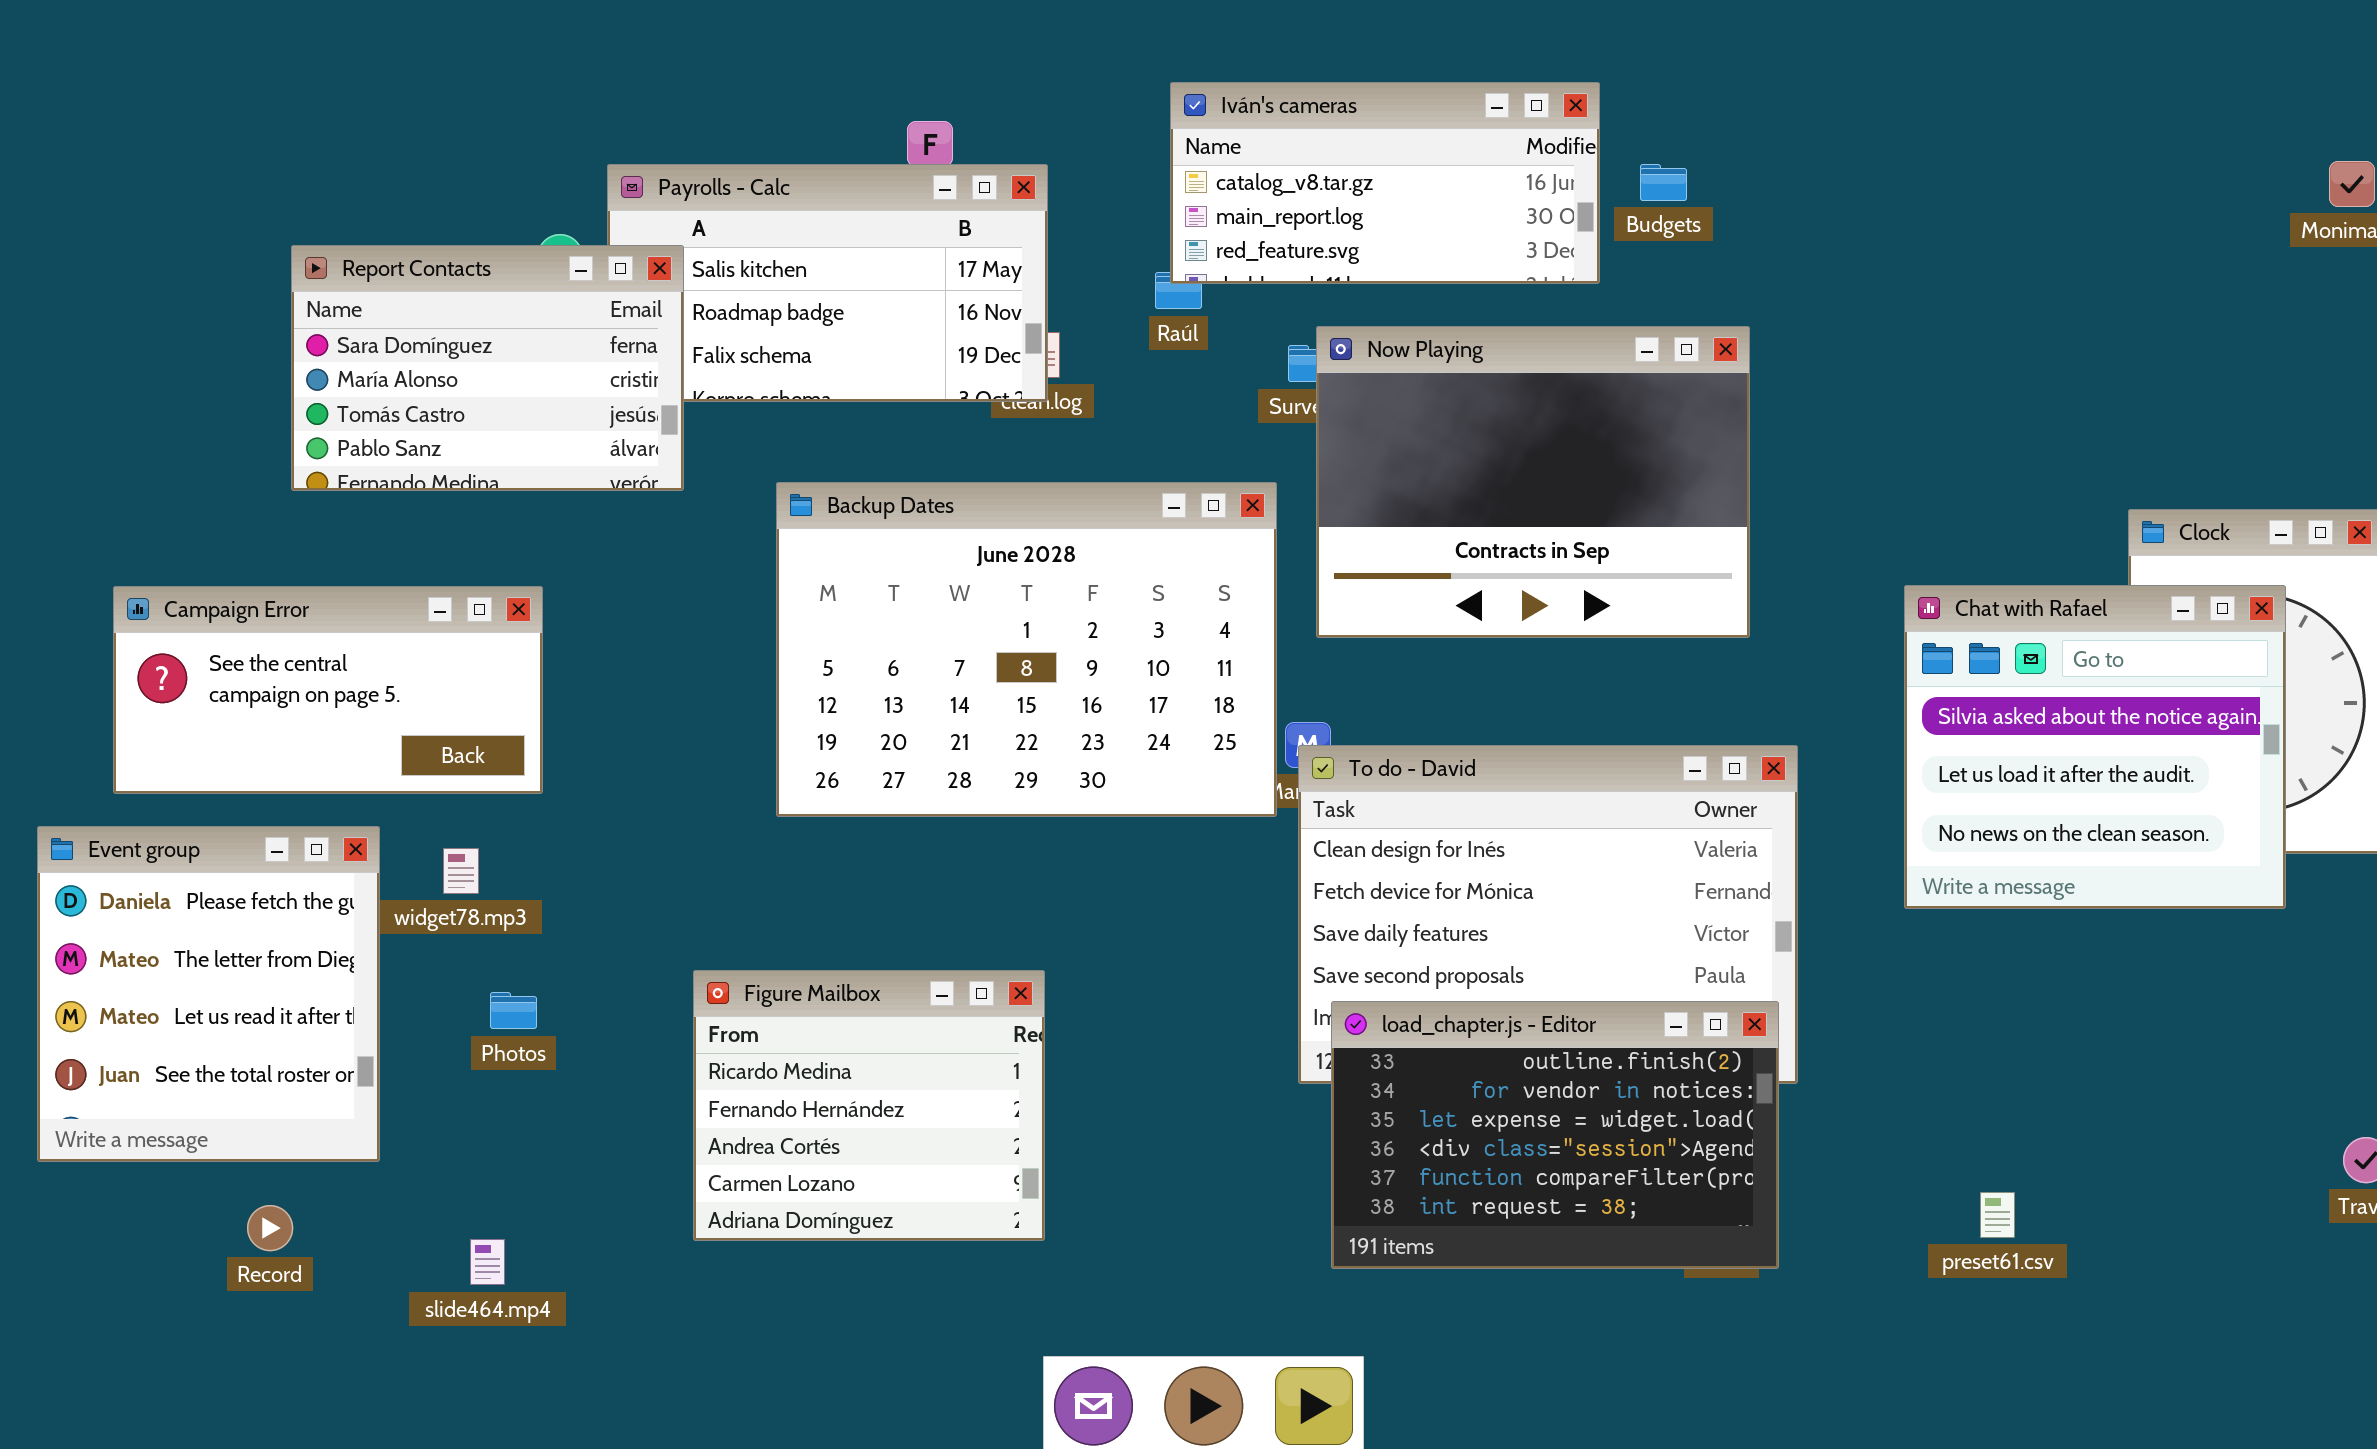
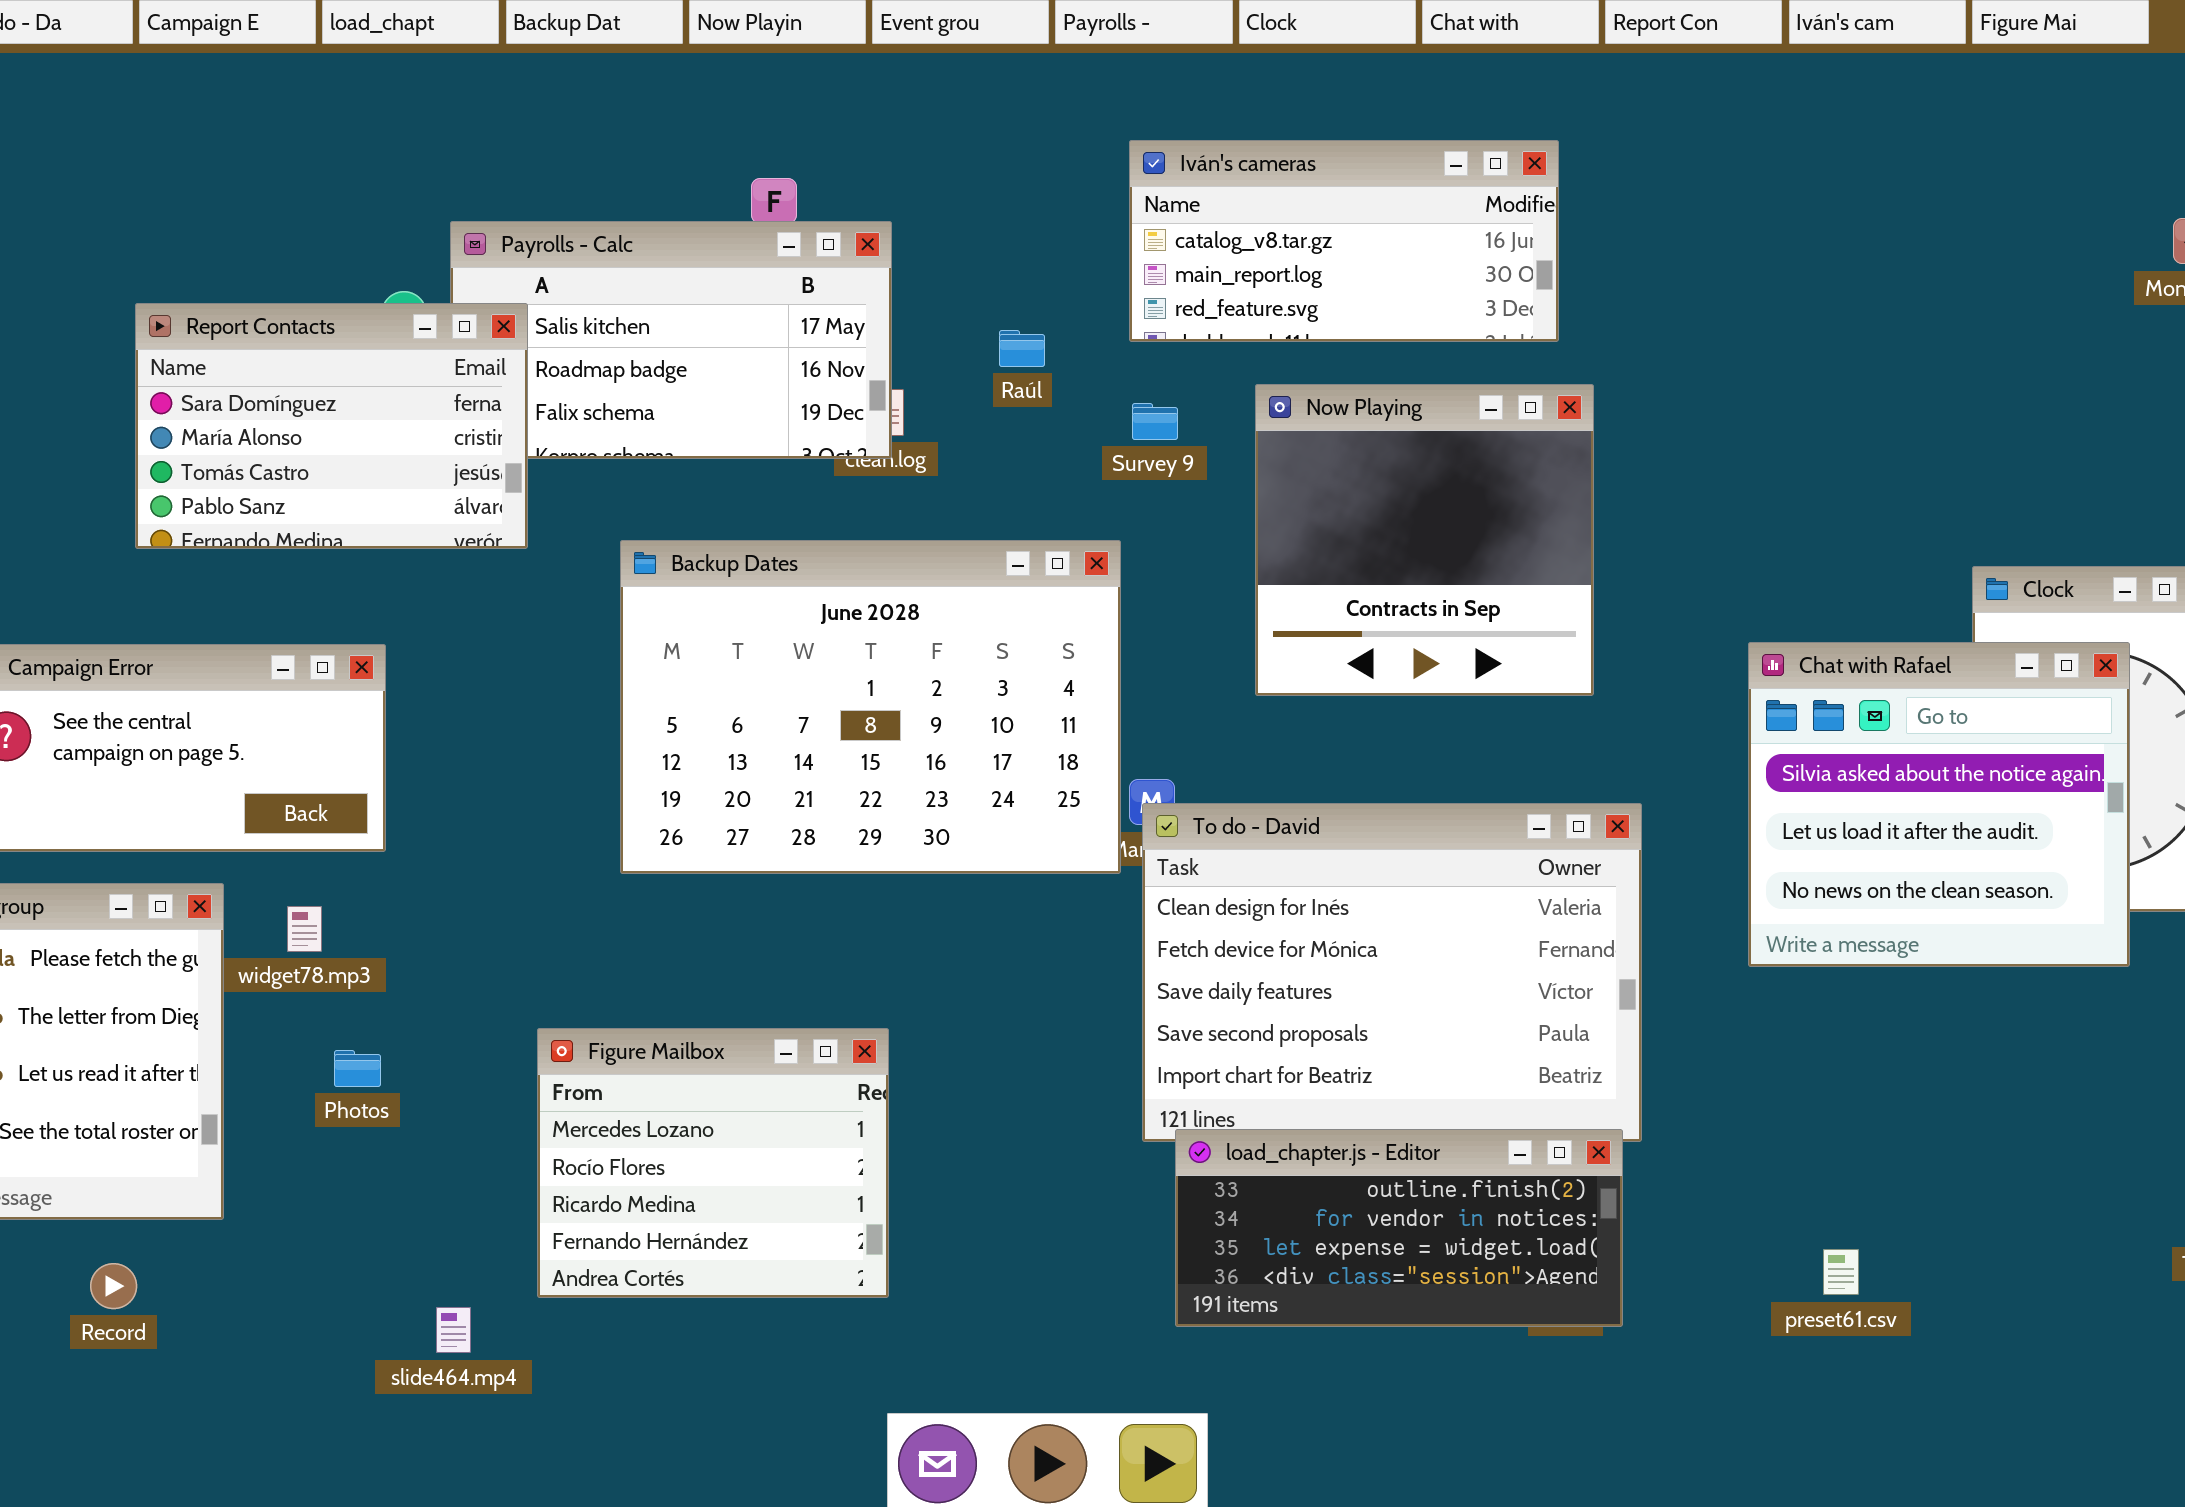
Iván's cameras: [1170,82,1600,284] -> [1129,140,1559,342], moved
Now Playing: [1316,326,1750,638] -> [1255,384,1594,696], resized
Figure Mailbox: [693,970,1045,1241] -> [537,1028,889,1298], scrolled up 2 rows
load_chapter.js - Editor: [1331,1001,1779,1269] -> [1175,1129,1623,1327], resized
slide464.mp4: [470,1239,505,1285] -> [436,1307,471,1353], moved

